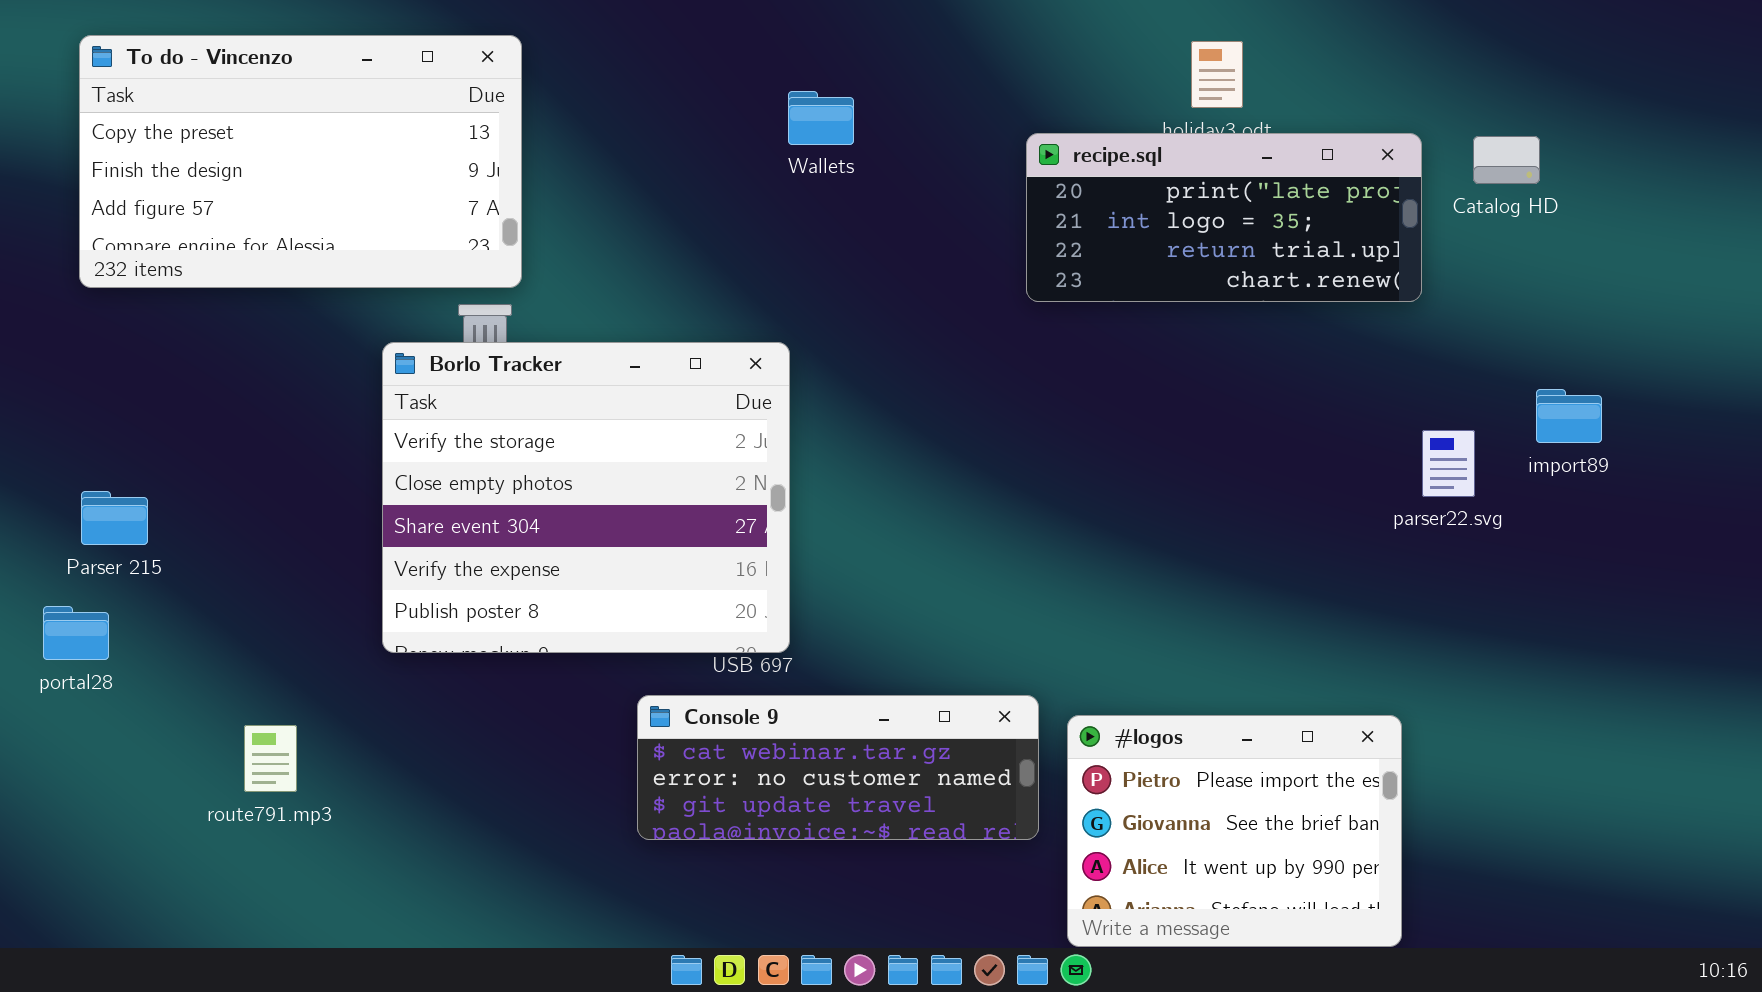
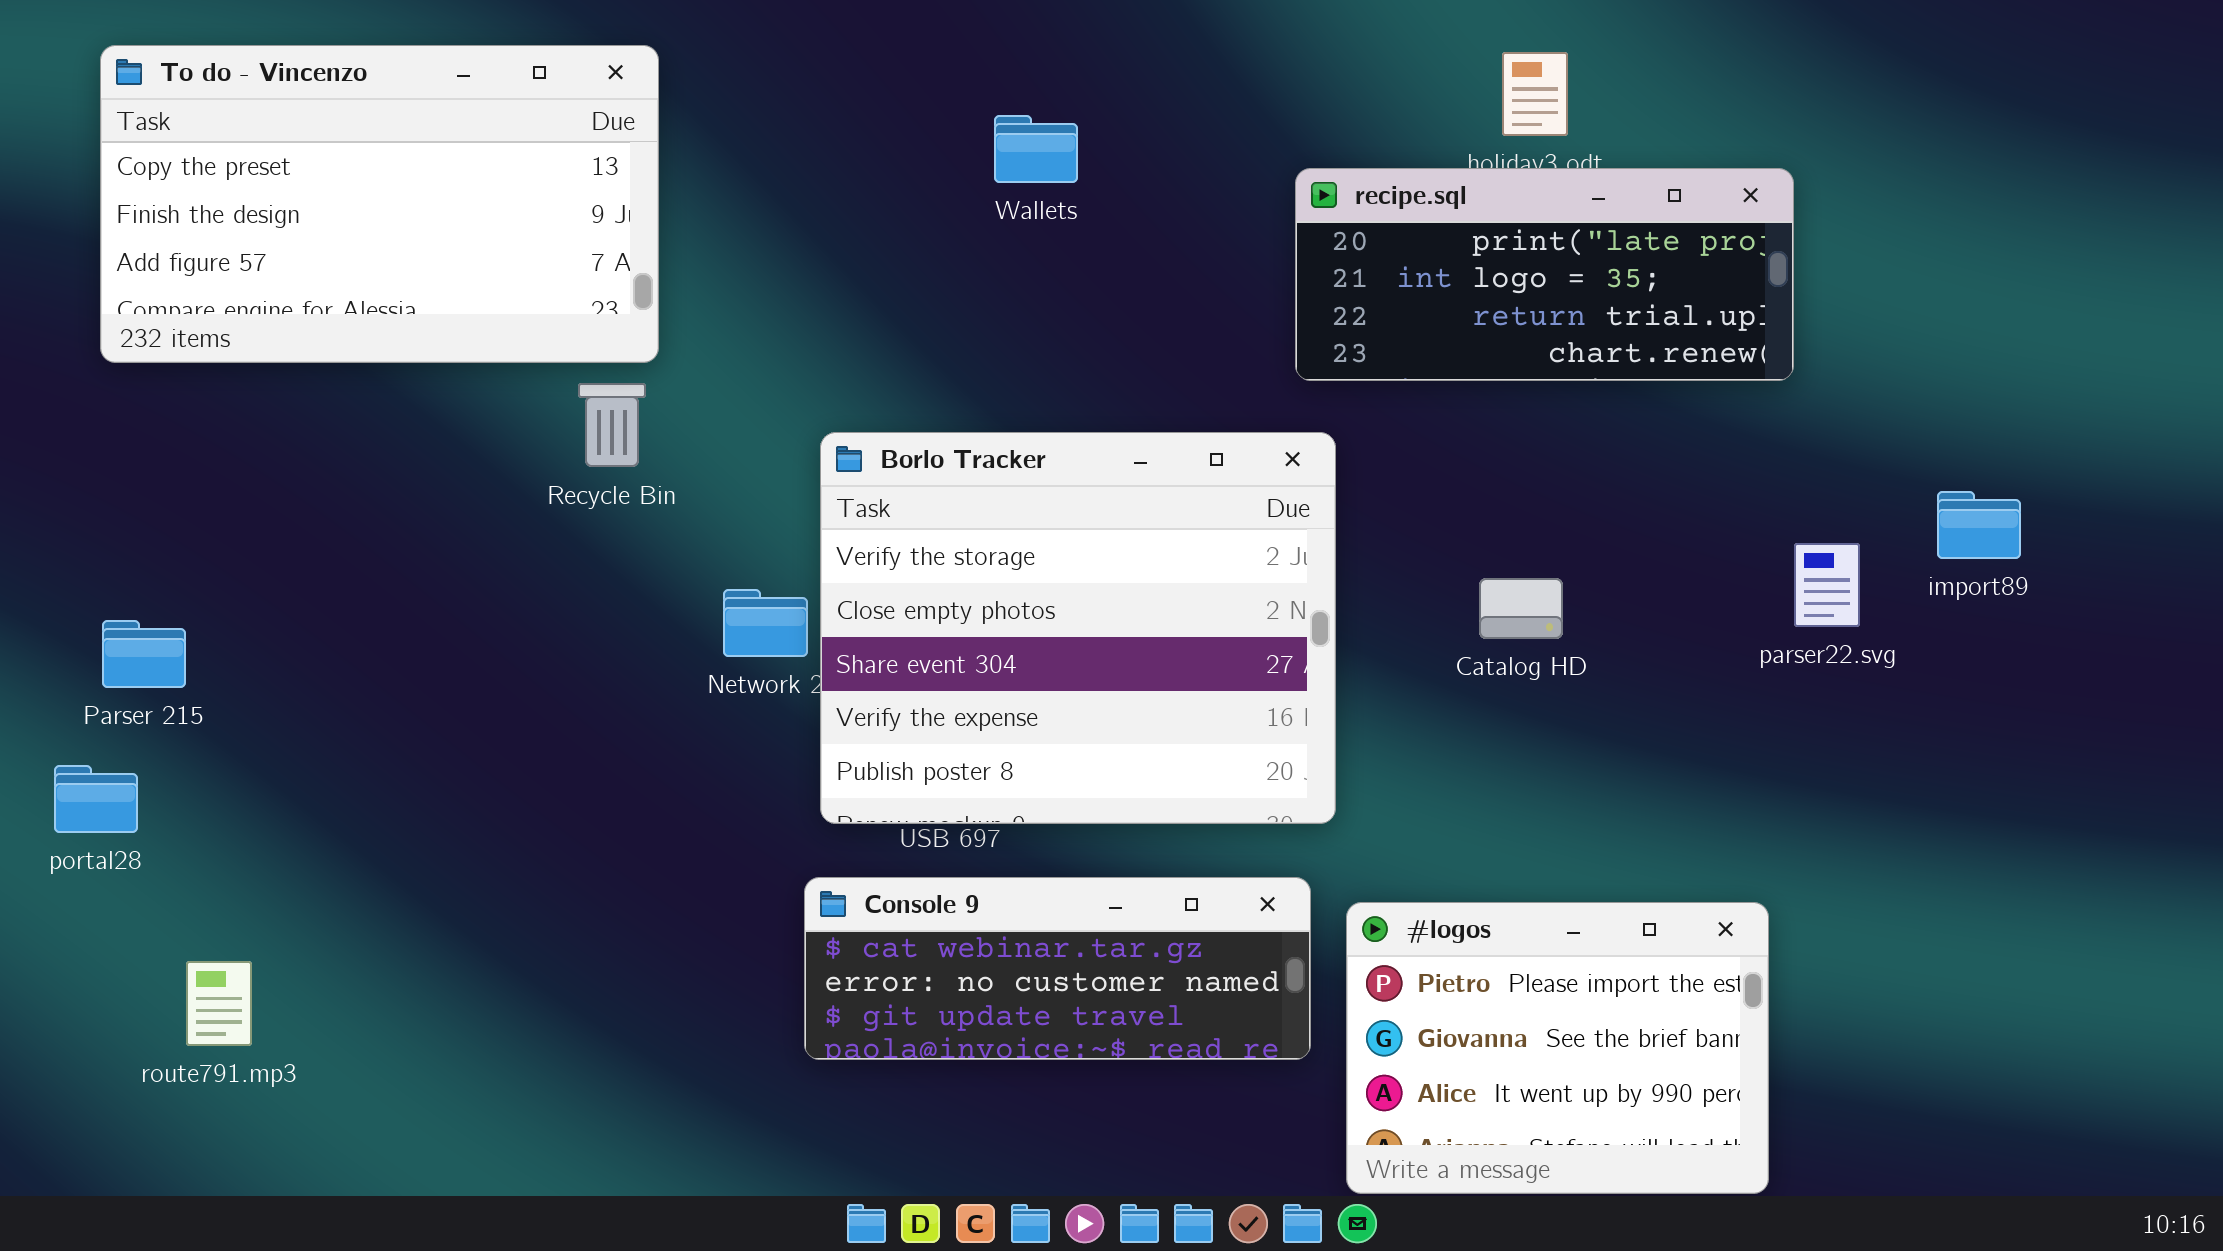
Catalog HD: [1473,136,1540,184] -> [1479,578,1563,639], moved
Borlo Tracker: [382,342,790,653] -> [820,432,1336,824], moved
route791.mp3: [244,725,297,792] -> [186,961,252,1046], moved

